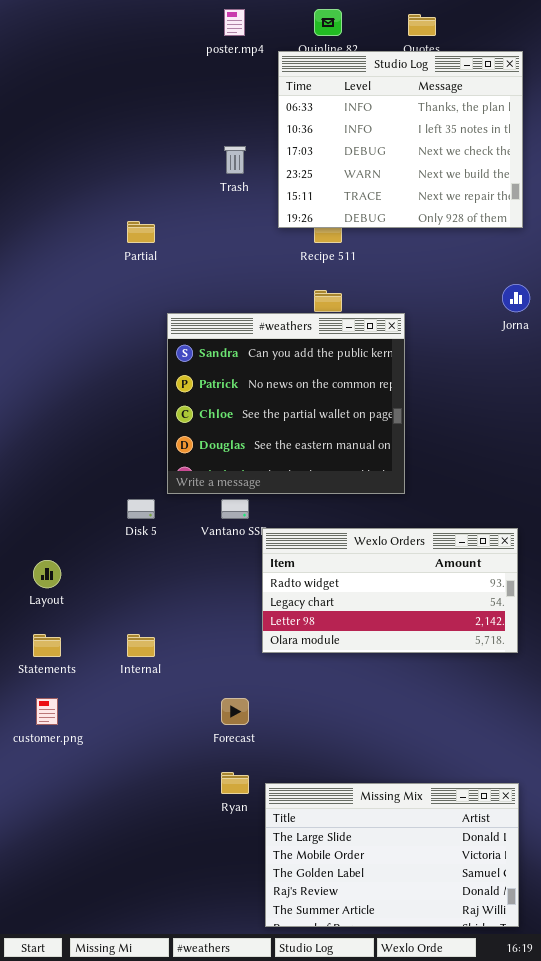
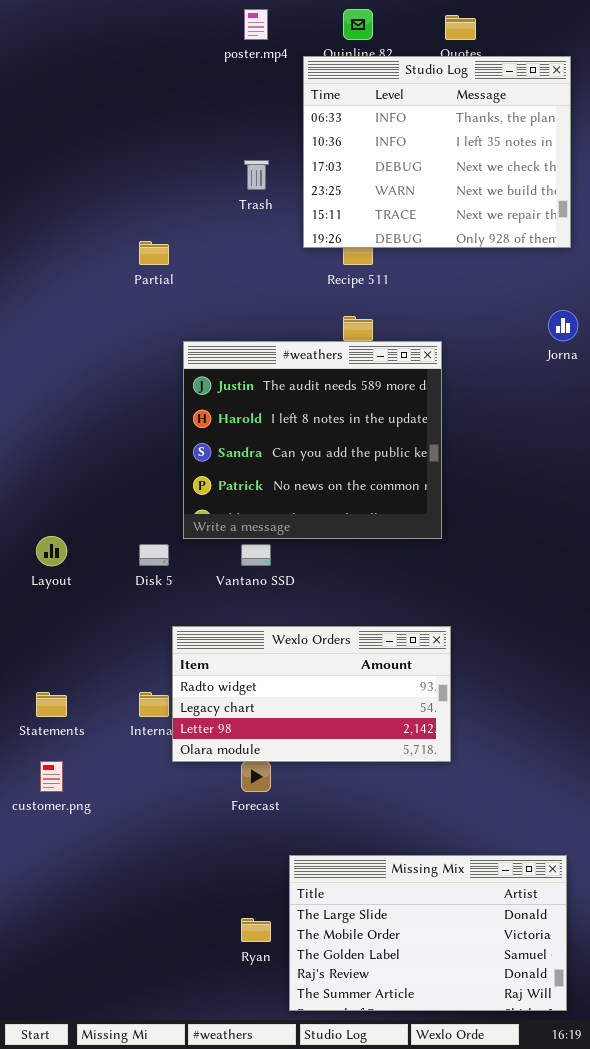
#weathers: [167,313,405,494] -> [183,341,442,539], scrolled up 2 rows
Wexlo Orders: [262,528,518,653] -> [172,626,451,762], moved
Layout: [33,560,61,588] -> [36,536,67,566], moved
Ryan: [221,772,249,794] -> [241,918,271,942], moved

